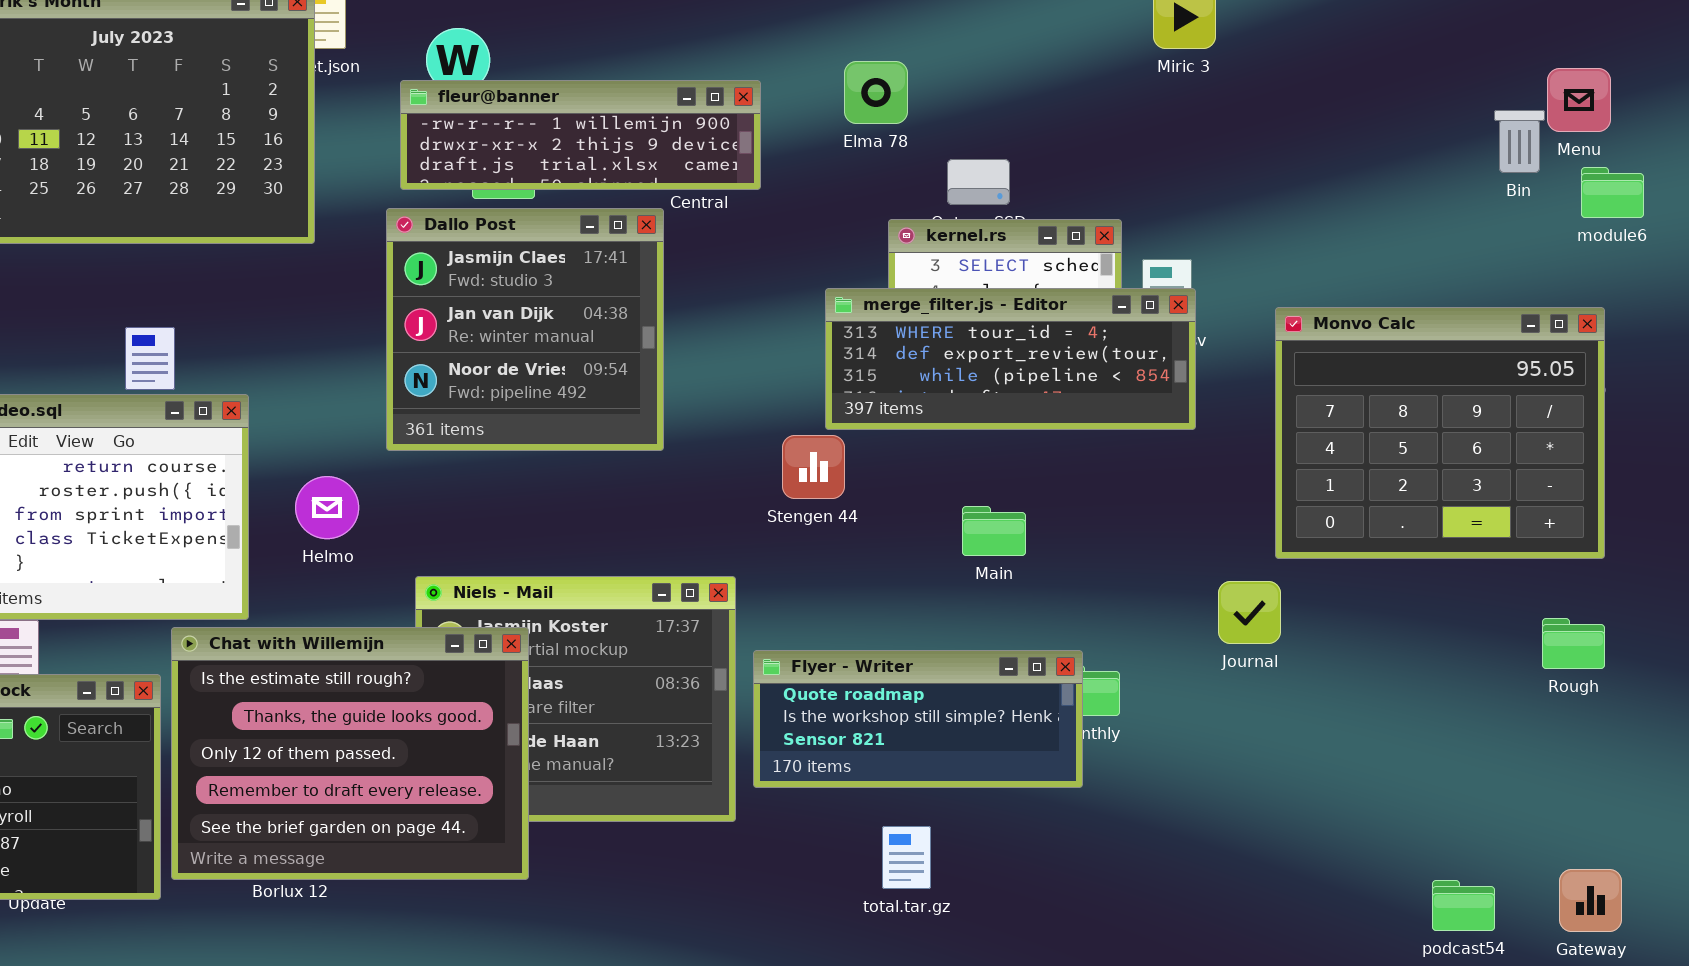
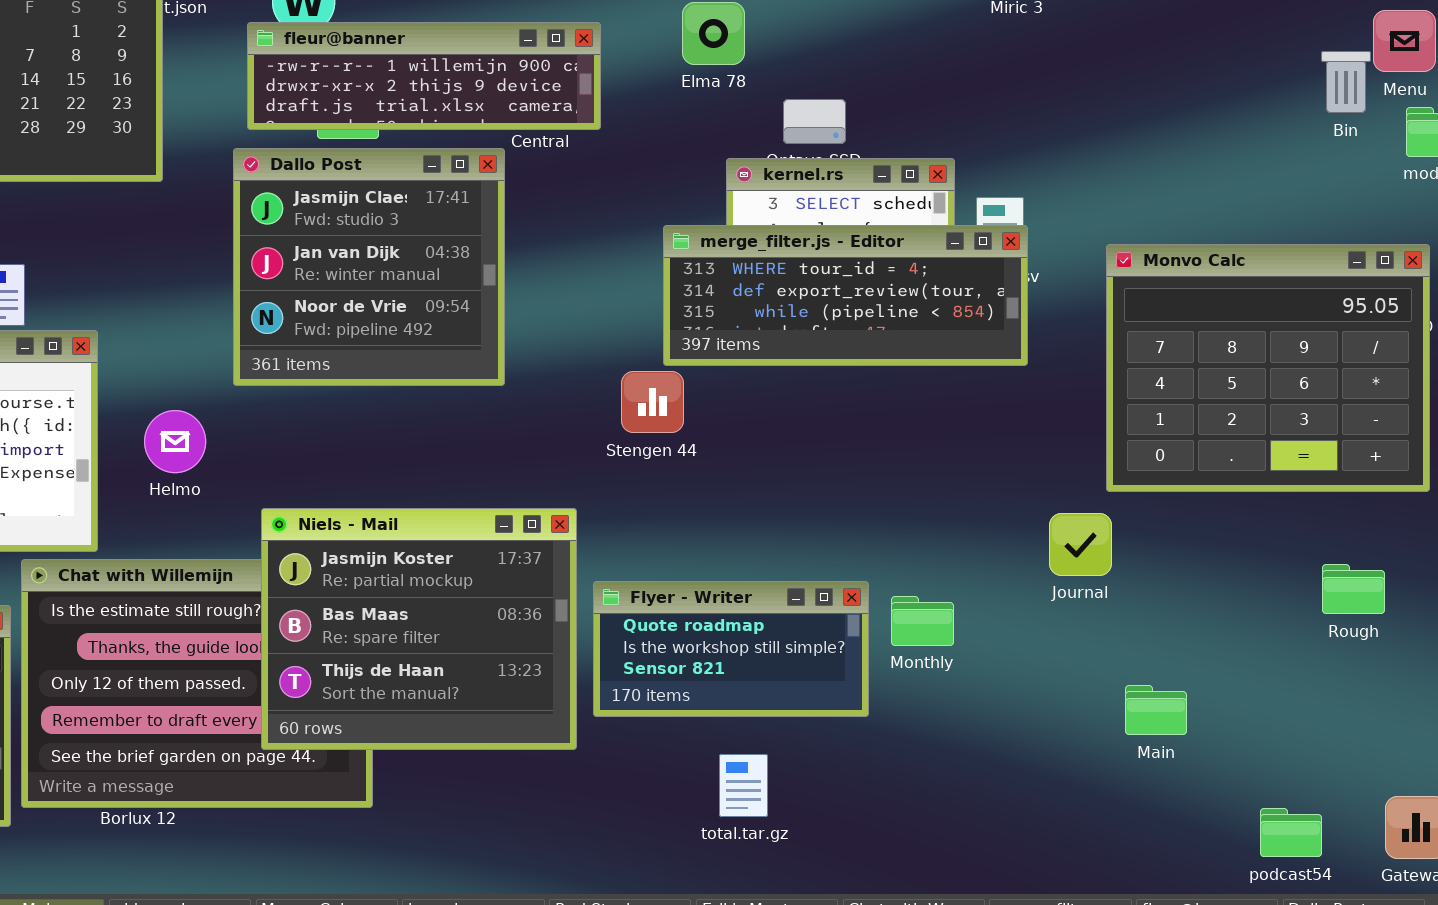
Main: [962,506,1026,556] -> [1125,685,1187,735], moved
Niels - Mail: [415,576,736,822] -> [261,508,577,750], raised
Rough: [1542,618,1605,669] -> [1322,564,1385,614], moved
Flyer - Writer: [753,650,1083,788] -> [593,581,869,717], resized

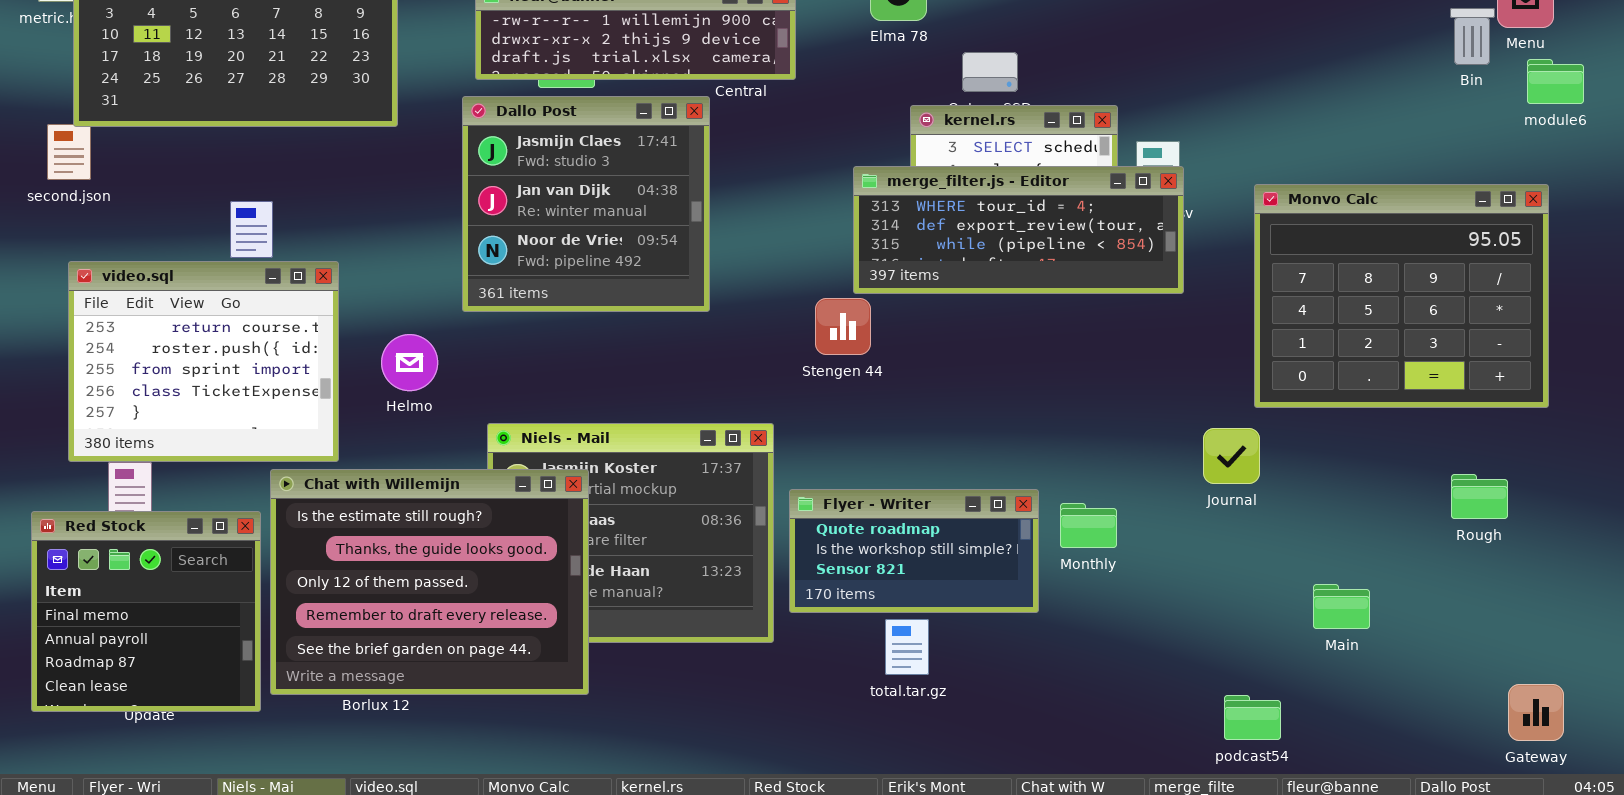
Chat with Willemijn: [21,559,373,808] -> [270,469,589,695], raised
Main: [1125,685,1187,735] -> [1313,584,1370,629], moved
total.tar.gz: [719,754,768,817] -> [885,619,929,675], moved
podcast54: [1260,808,1322,857] -> [1224,695,1281,740], moved

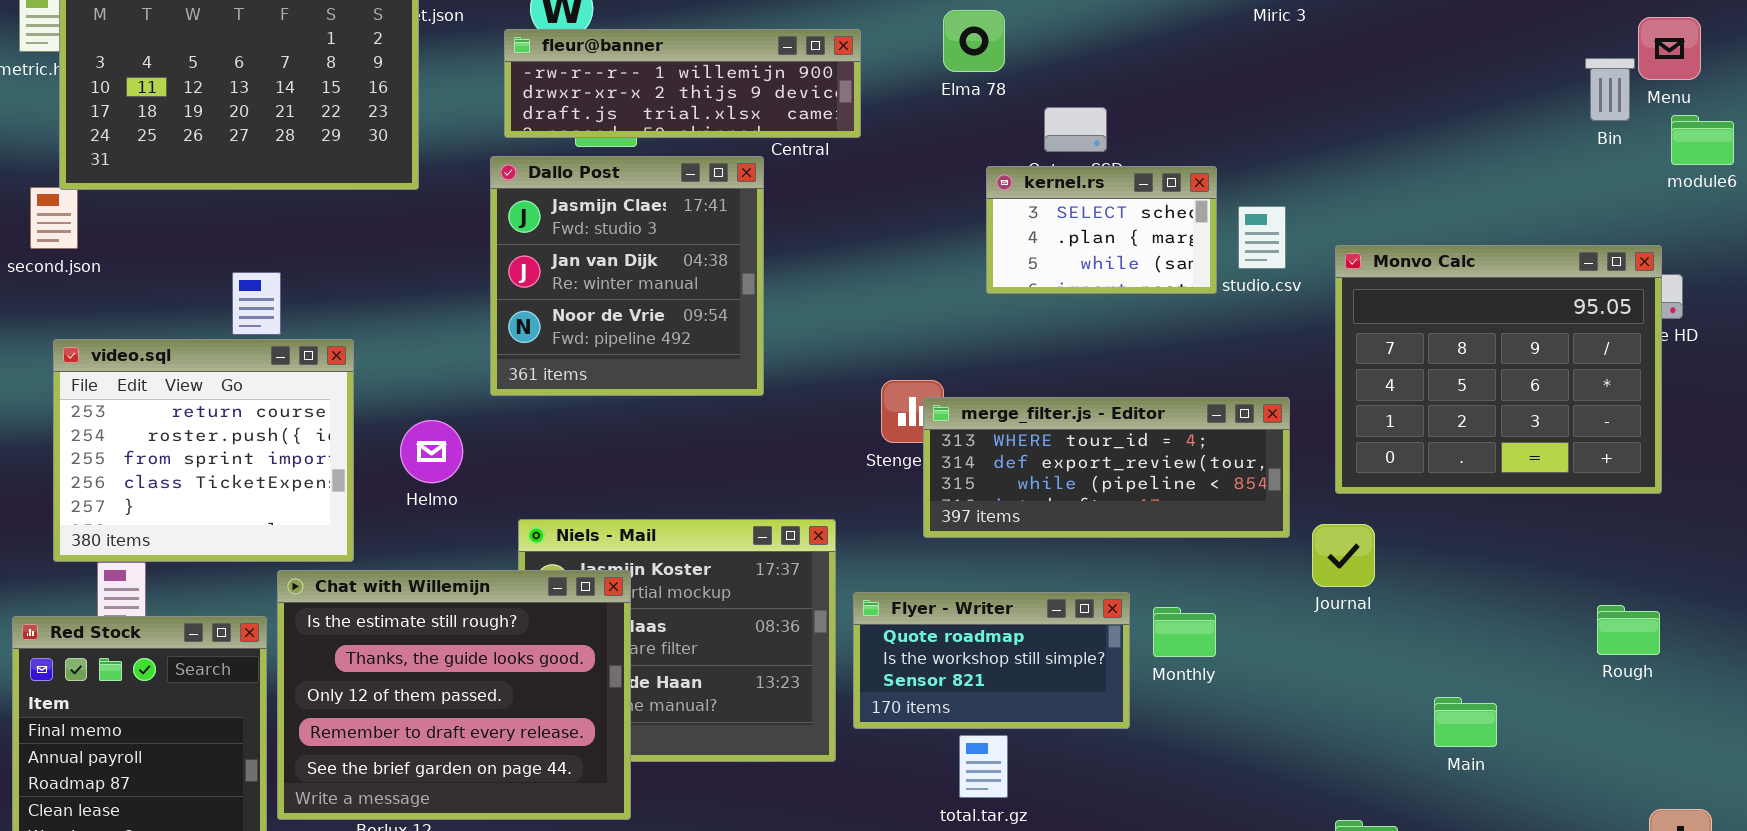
merge_filter.js - Editor: [853,166,1184,294] -> [923,397,1290,538], moved
Monvo Calc: [1254,184,1549,408] -> [1335,245,1662,494], moved
Rough: [1451,474,1508,519] -> [1597,605,1660,655], moved

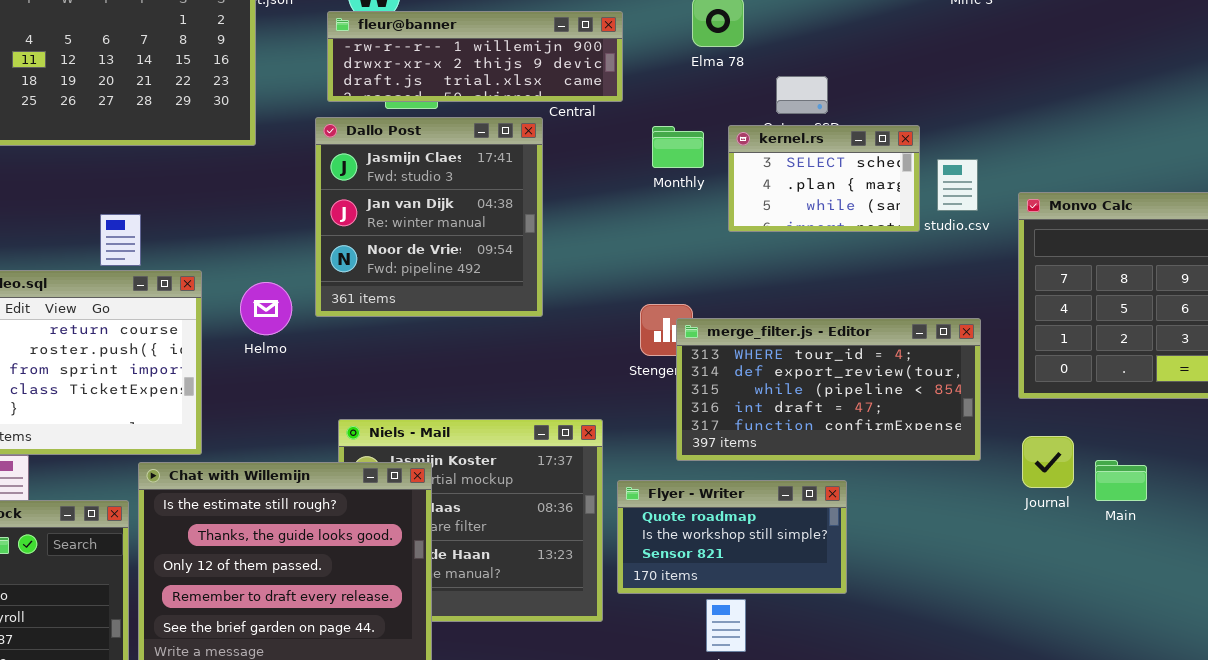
merge_filter.js - Editor: [923,397,1290,538] -> [676,318,981,461], resized
Helmo: [400,420,463,483] -> [240,282,292,335], moved
Journal: [1312,524,1375,587] -> [1022,436,1074,488], moved
Monthly: [1153,607,1216,657] -> [652,126,704,168], moved
Main: [1434,697,1497,747] -> [1095,460,1147,501], moved

